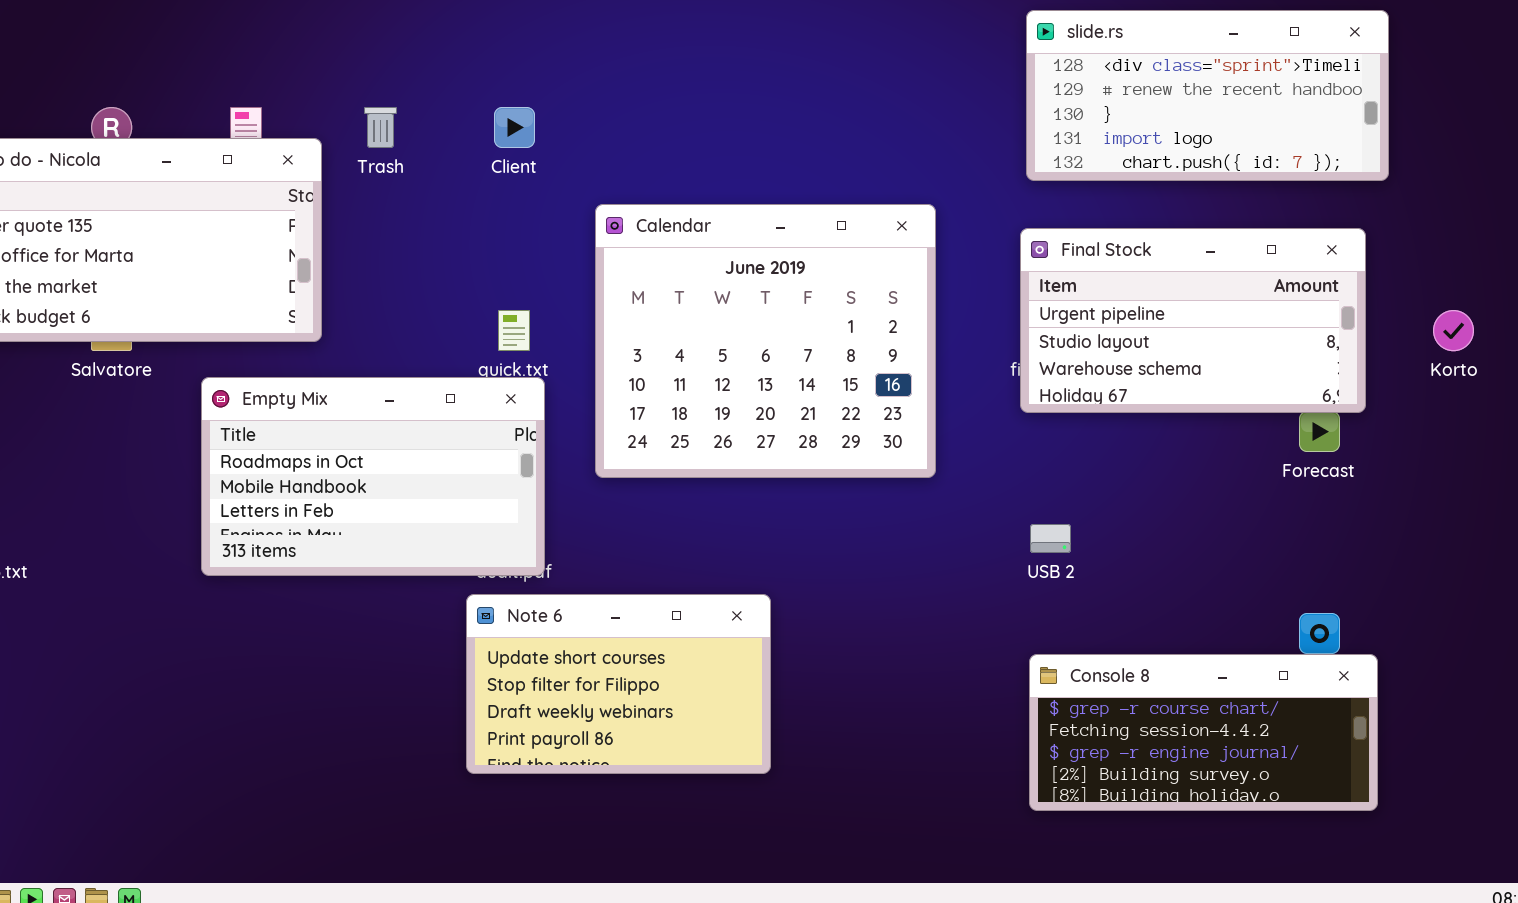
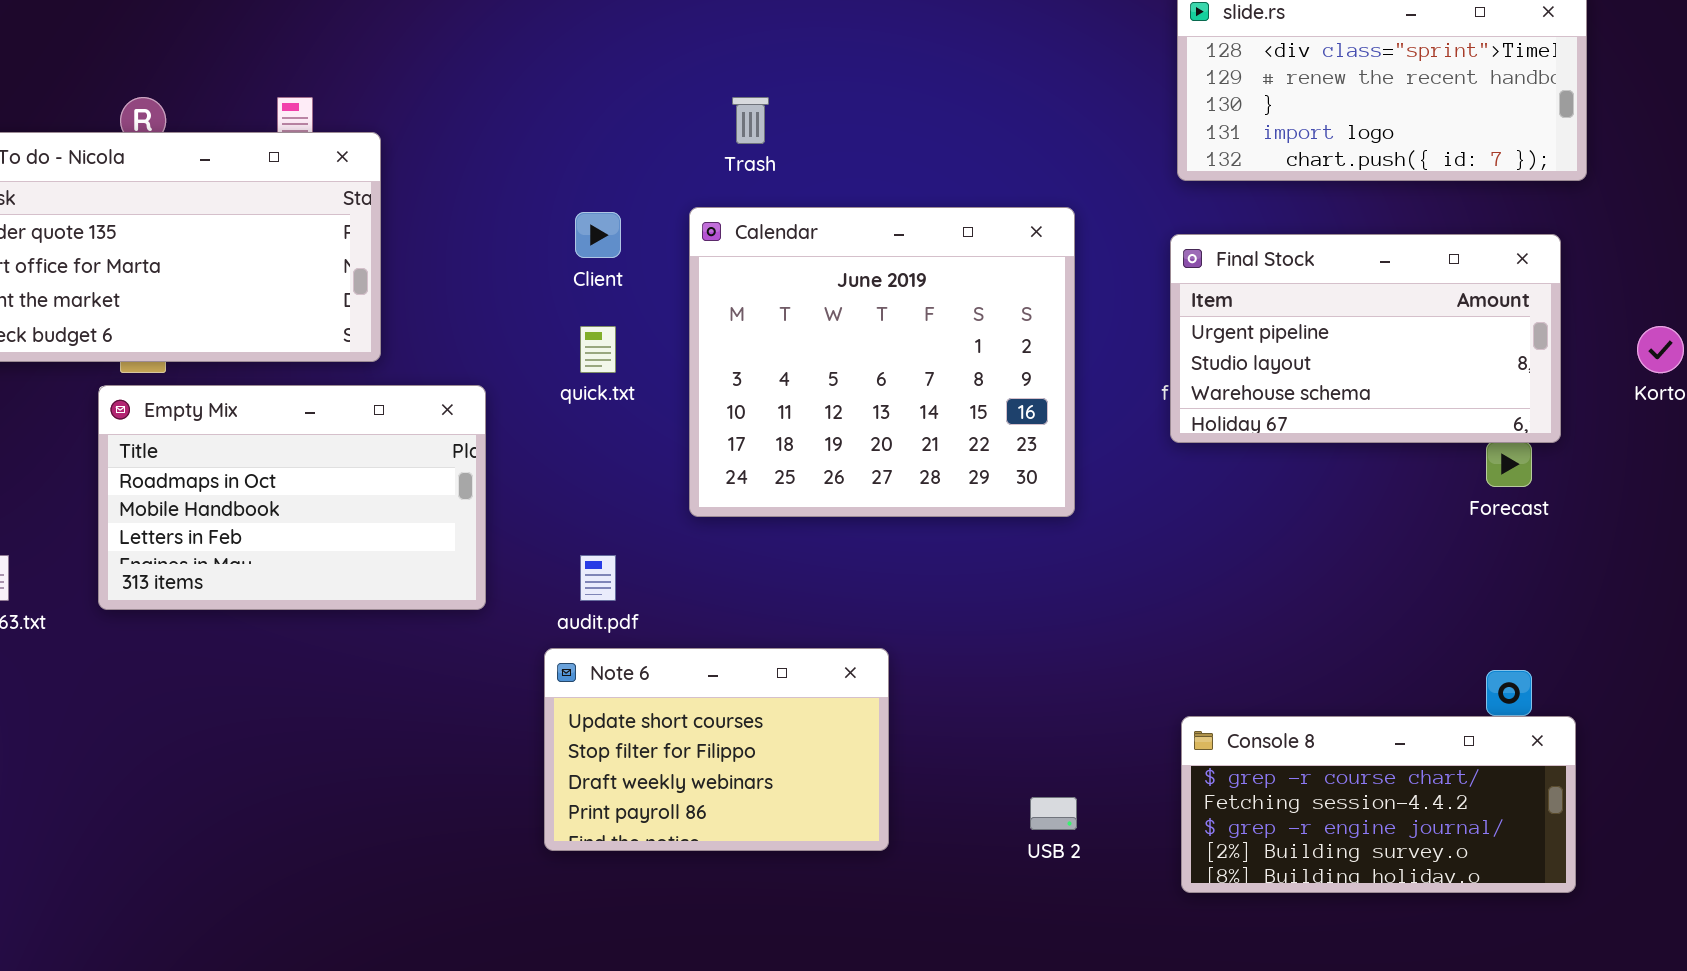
Trash: [364,107,397,148] -> [732,97,769,144], moved
Client: [494,107,535,148] -> [575,212,621,258], moved
Empty Mix: [201,377,545,576] -> [98,385,486,610], moved
USB 2: [1030,524,1071,553] -> [1030,797,1077,830], moved

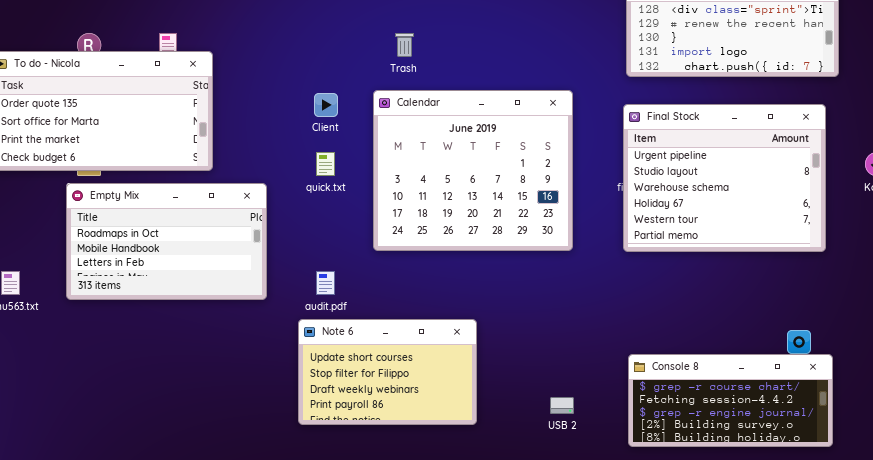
Final Stock: [1170,234,1561,443] -> [623,104,826,252], resized

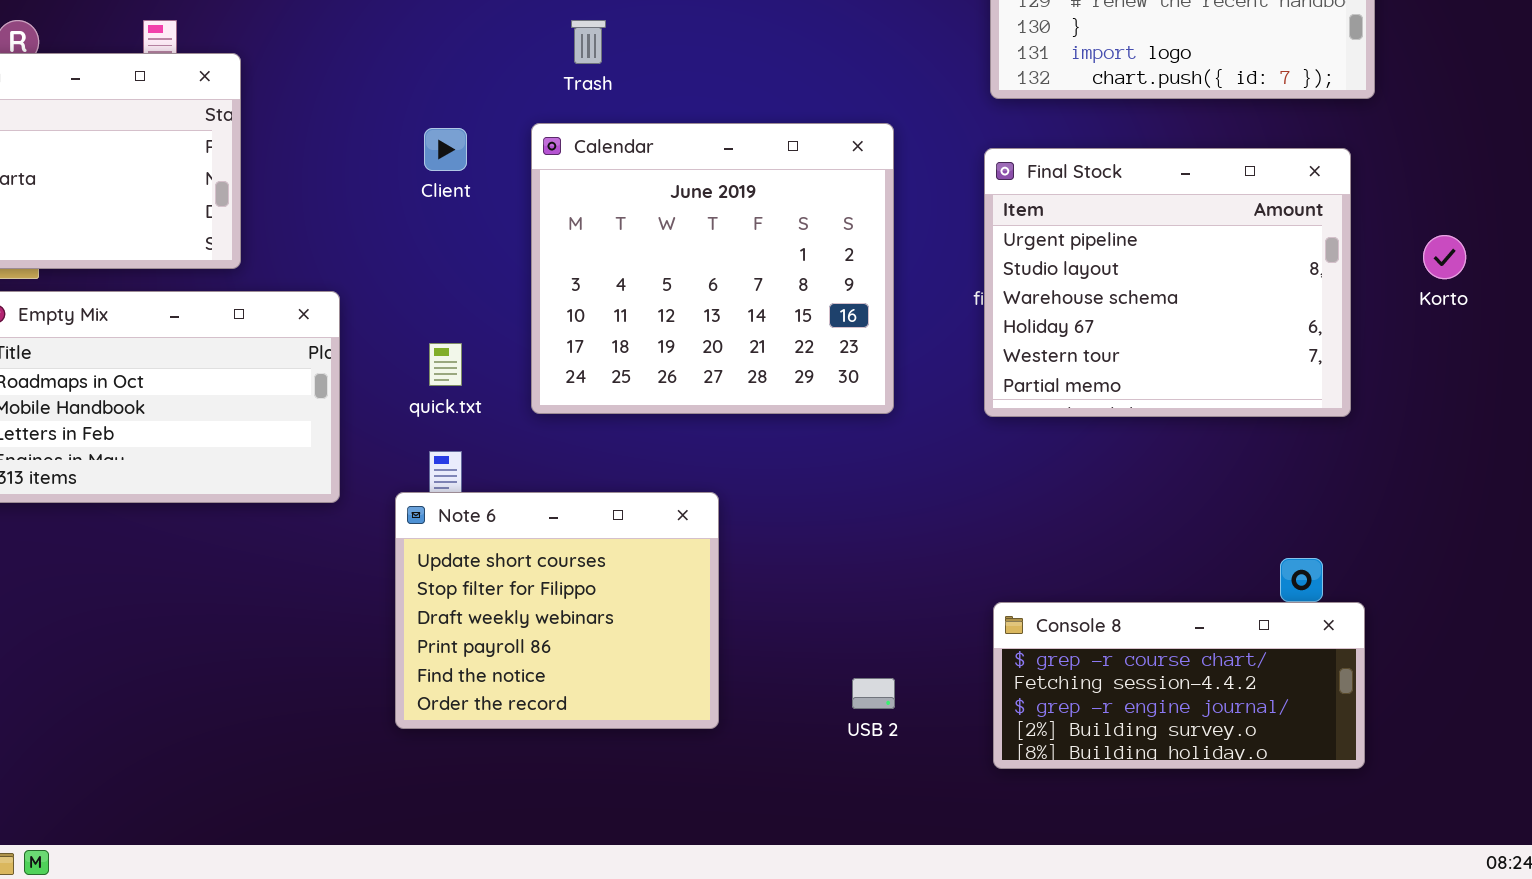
quick.txt: [316,152,335,176] -> [429,343,462,386], moved
Note 6: [298,319,477,425] -> [395,492,719,729], resized

